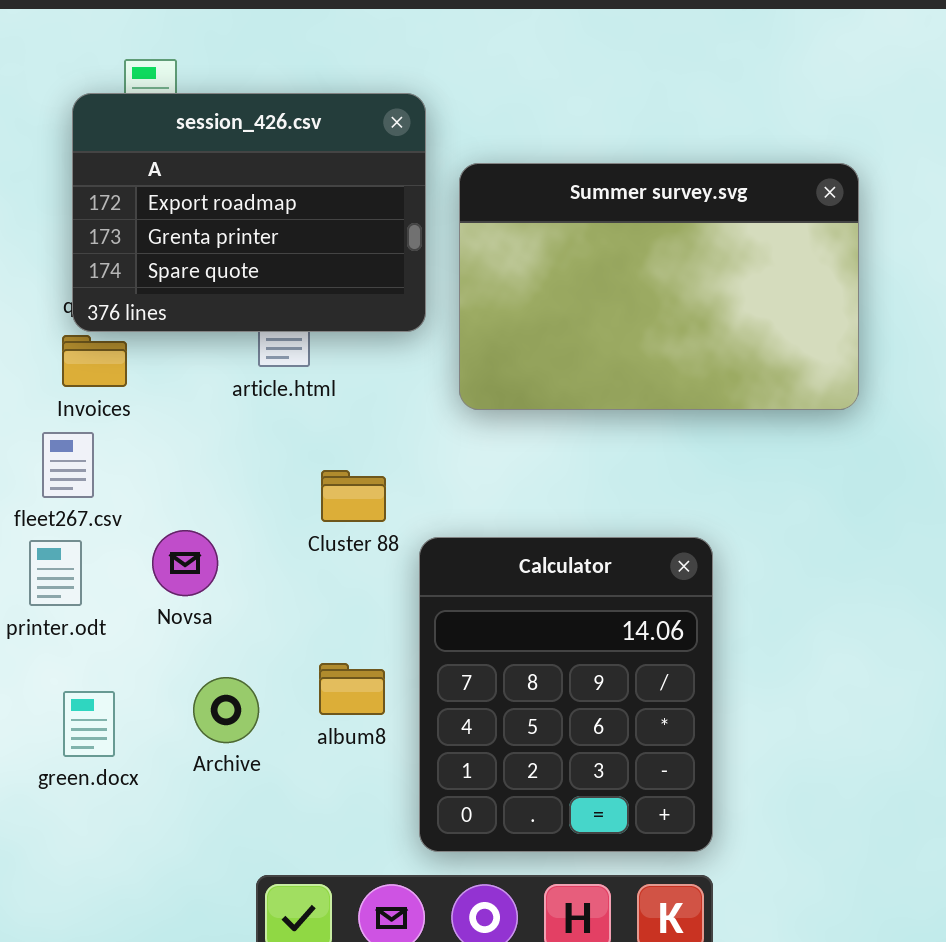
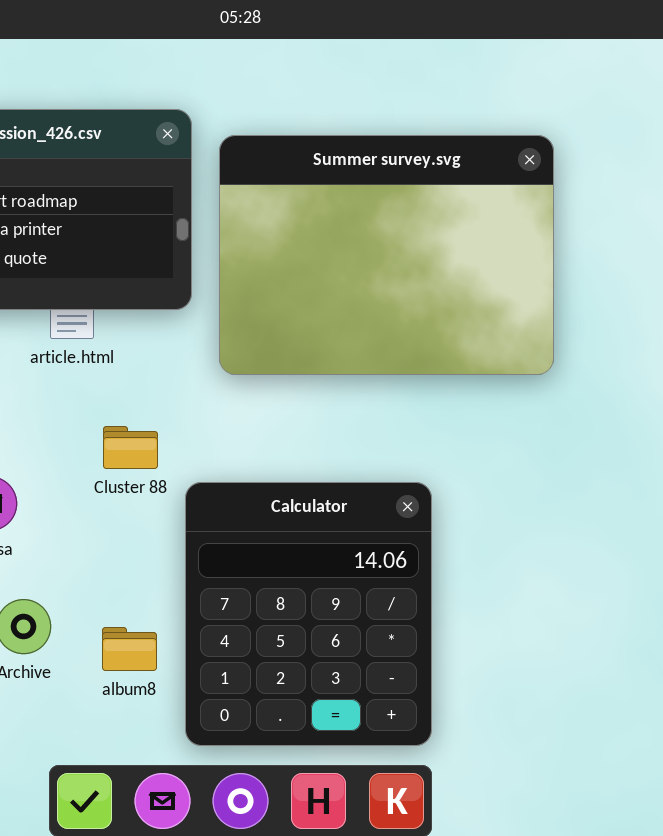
Summer survey.svg: [459,163,859,410] -> [219,135,554,375], resized
album8: [319,663,385,715] -> [102,627,157,671], moved

